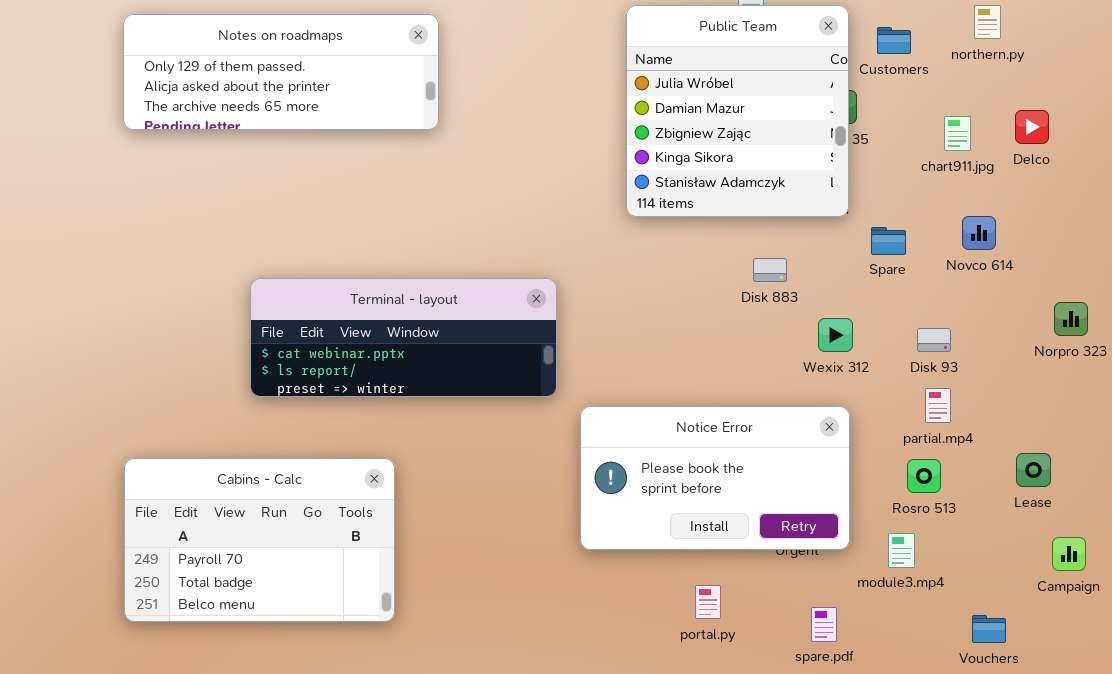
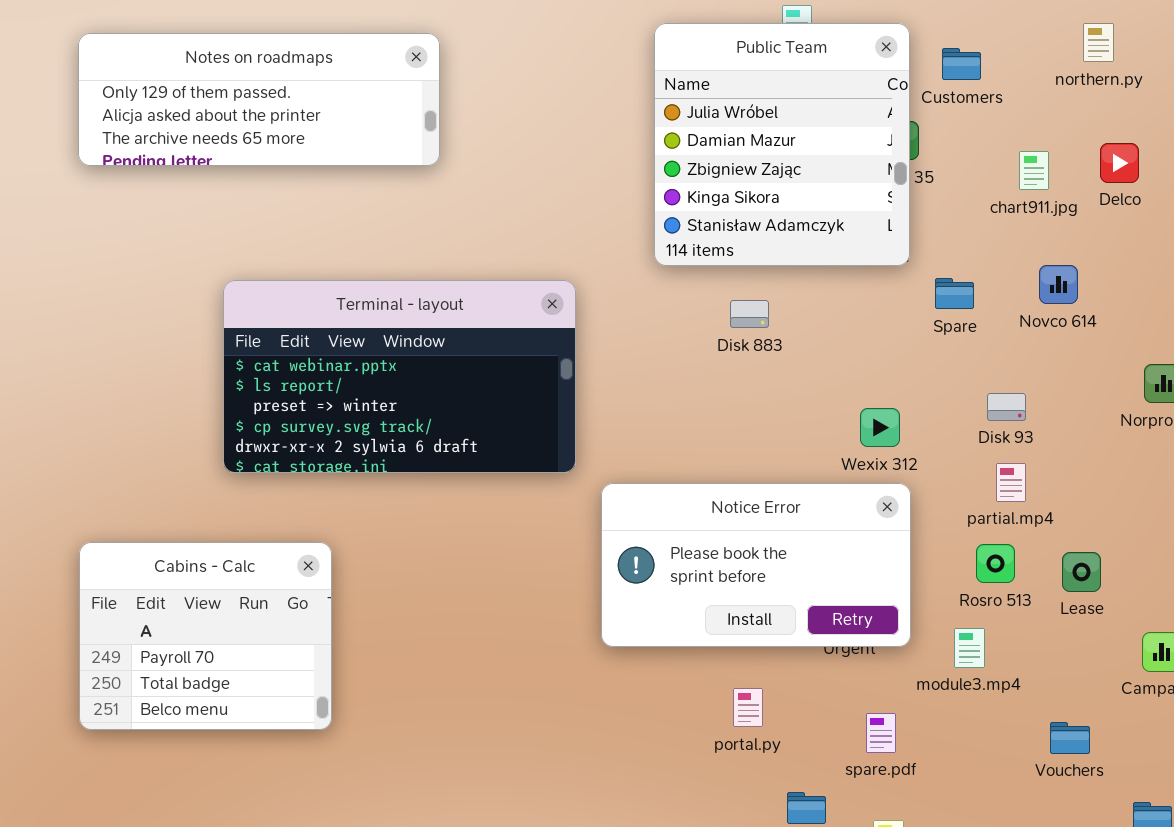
northern.py: [974,5,1001,39] -> [1083,23,1114,62], moved
Disk 883: [753,258,787,282] -> [730,300,769,328], moved
Terminal - layout: [250,278,557,397] -> [223,280,576,473], resized
Wexix 312: [818,318,853,352] -> [860,408,900,447], moved
Lease: [1016,453,1051,487] -> [1062,552,1101,592], moved
Cabins - Calc: [124,458,395,622] -> [79,542,332,730], resized

